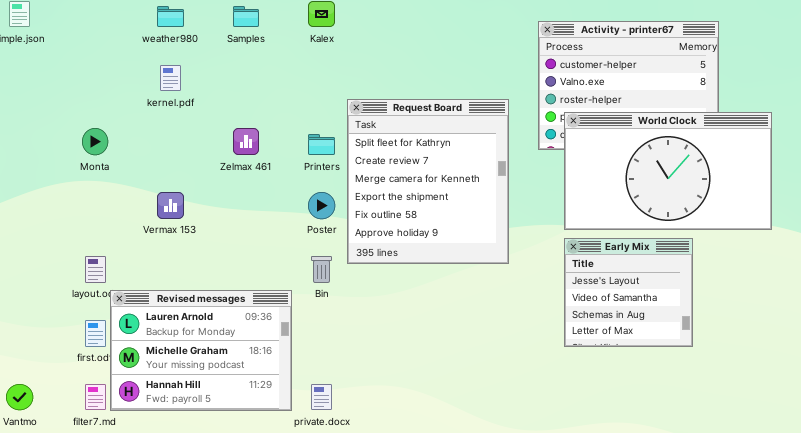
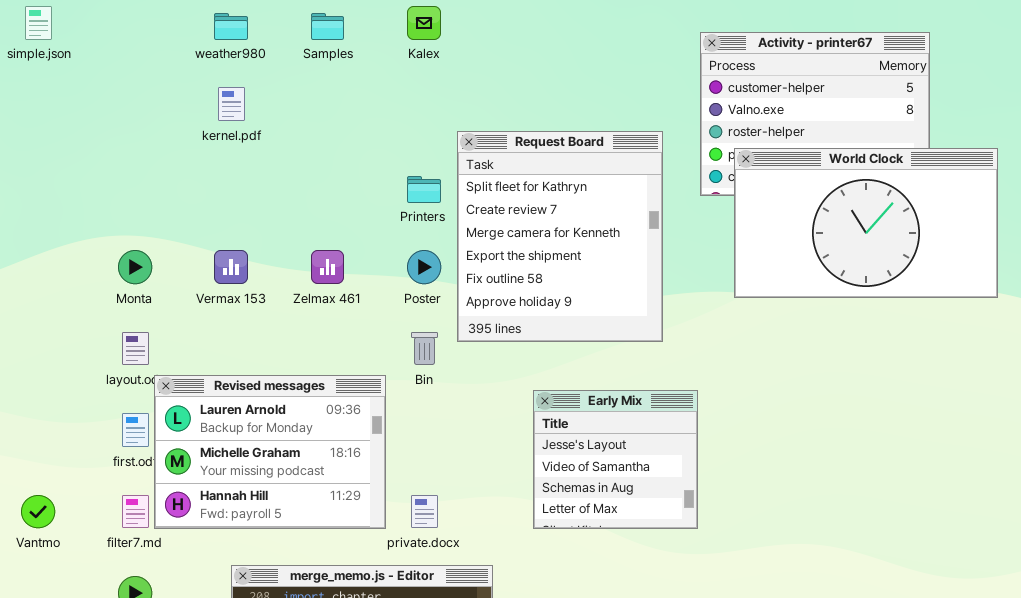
Monta: [82,128,108,155] -> [118,250,152,284], moved
Zelmax 461: [233,128,259,155] -> [311,250,344,284], moved
Early Mix: [564,238,693,347] -> [533,390,698,529], moved

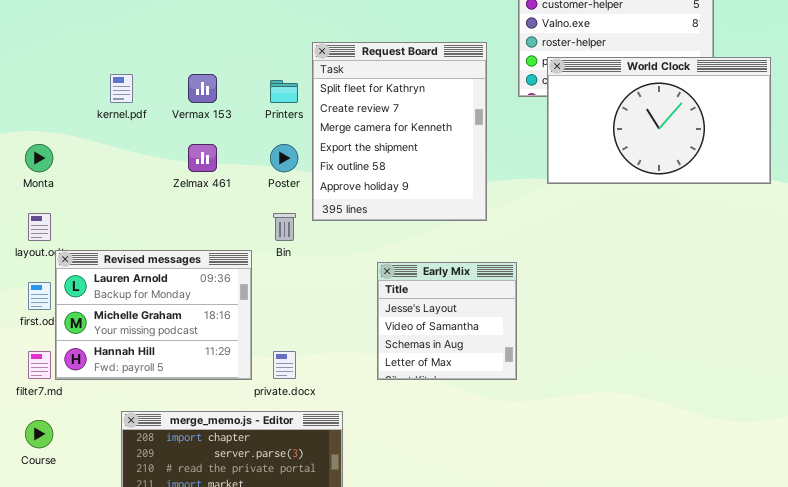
kernel.pdf: [218,87,245,121] -> [110,74,133,103], moved
Vermax 153: [214,250,248,284] -> [188,74,217,103], moved

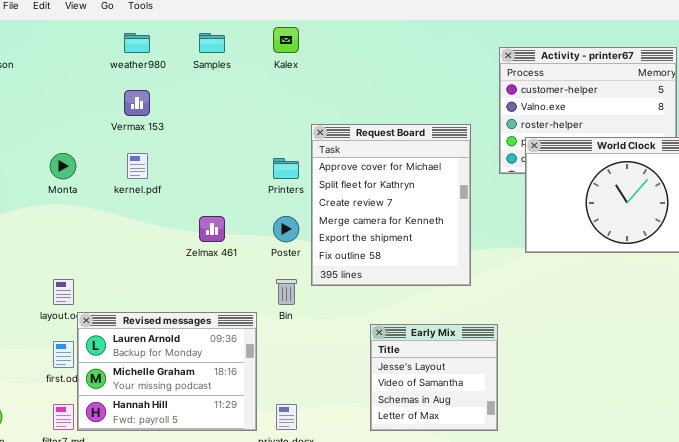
Request Board: [312,42,487,221] -> [311,124,471,286], scrolled up 1 row
Vermax 153: [188,74,217,103] -> [124,90,150,116], moved
Monta: [25,144,53,172] -> [50,153,76,179], moved

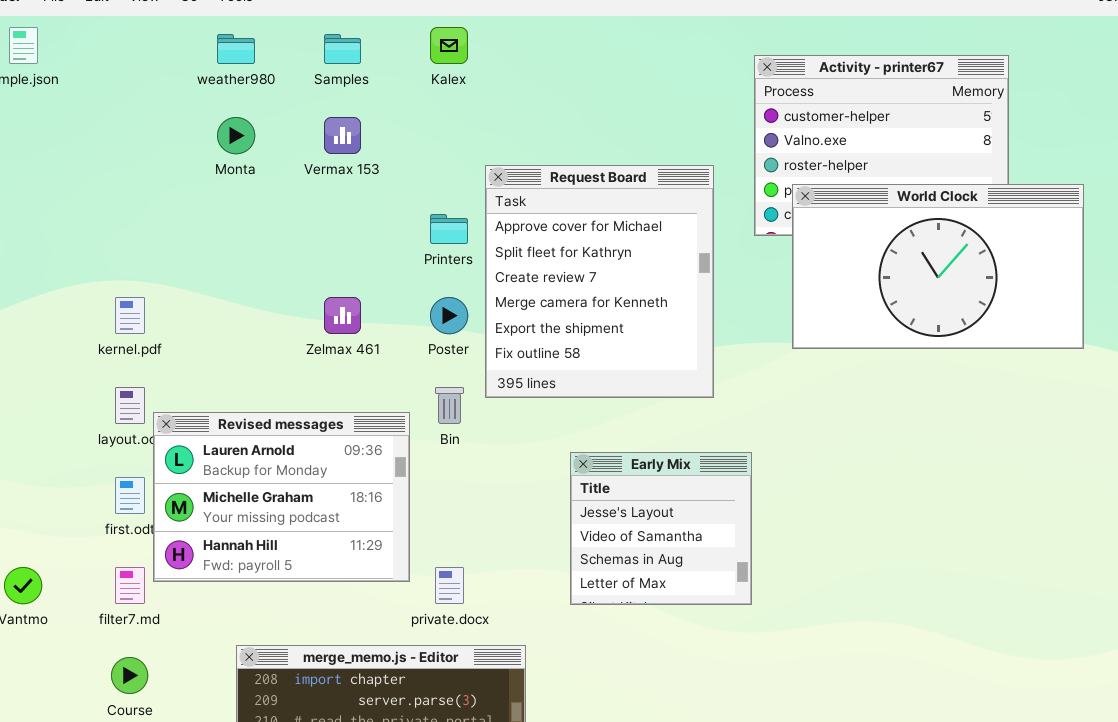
Vermax 153: [124,90,150,116] -> [324,117,361,154], moved
Monta: [50,153,76,179] -> [217,117,255,154], moved
kernel.pdf: [127,153,148,179] -> [115,297,145,334], moved
Revised messages: [77,312,257,431] -> [153,412,410,582], moved

